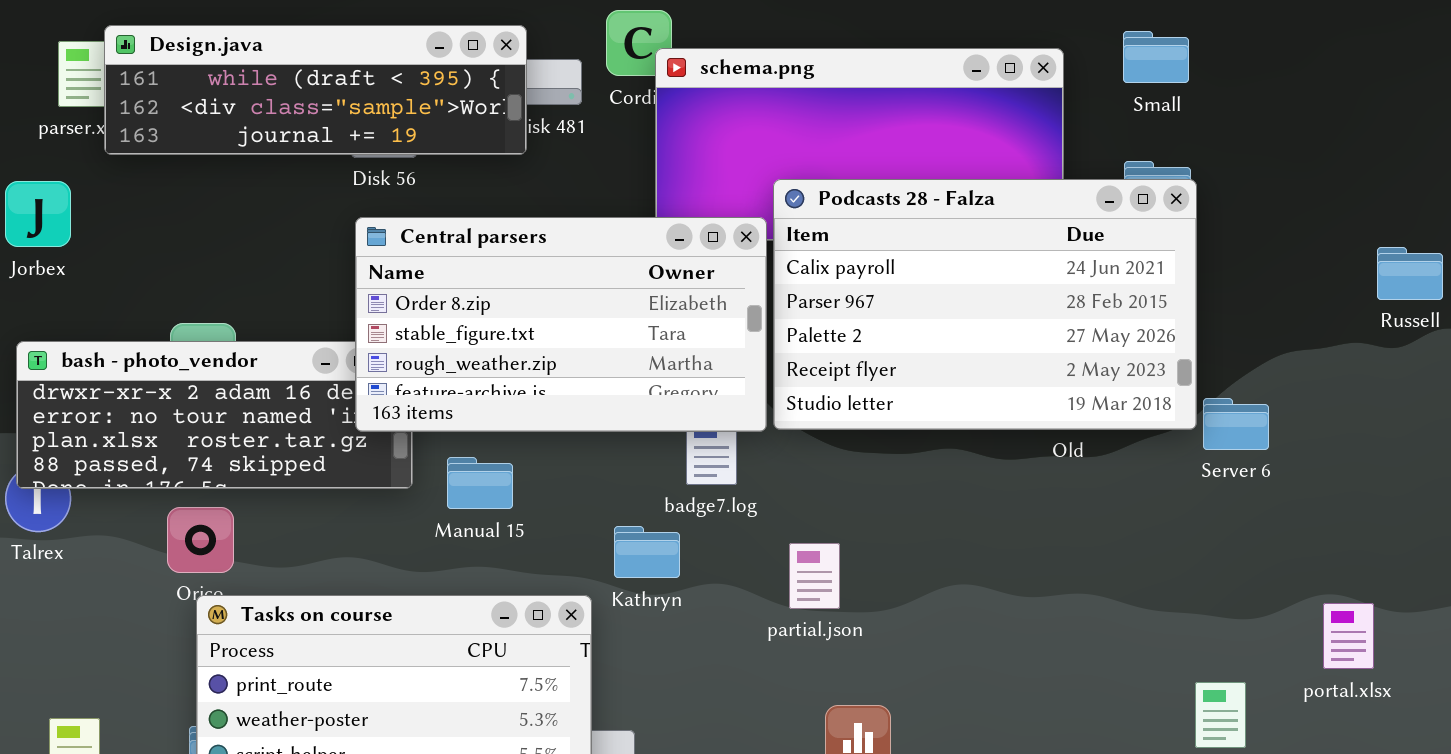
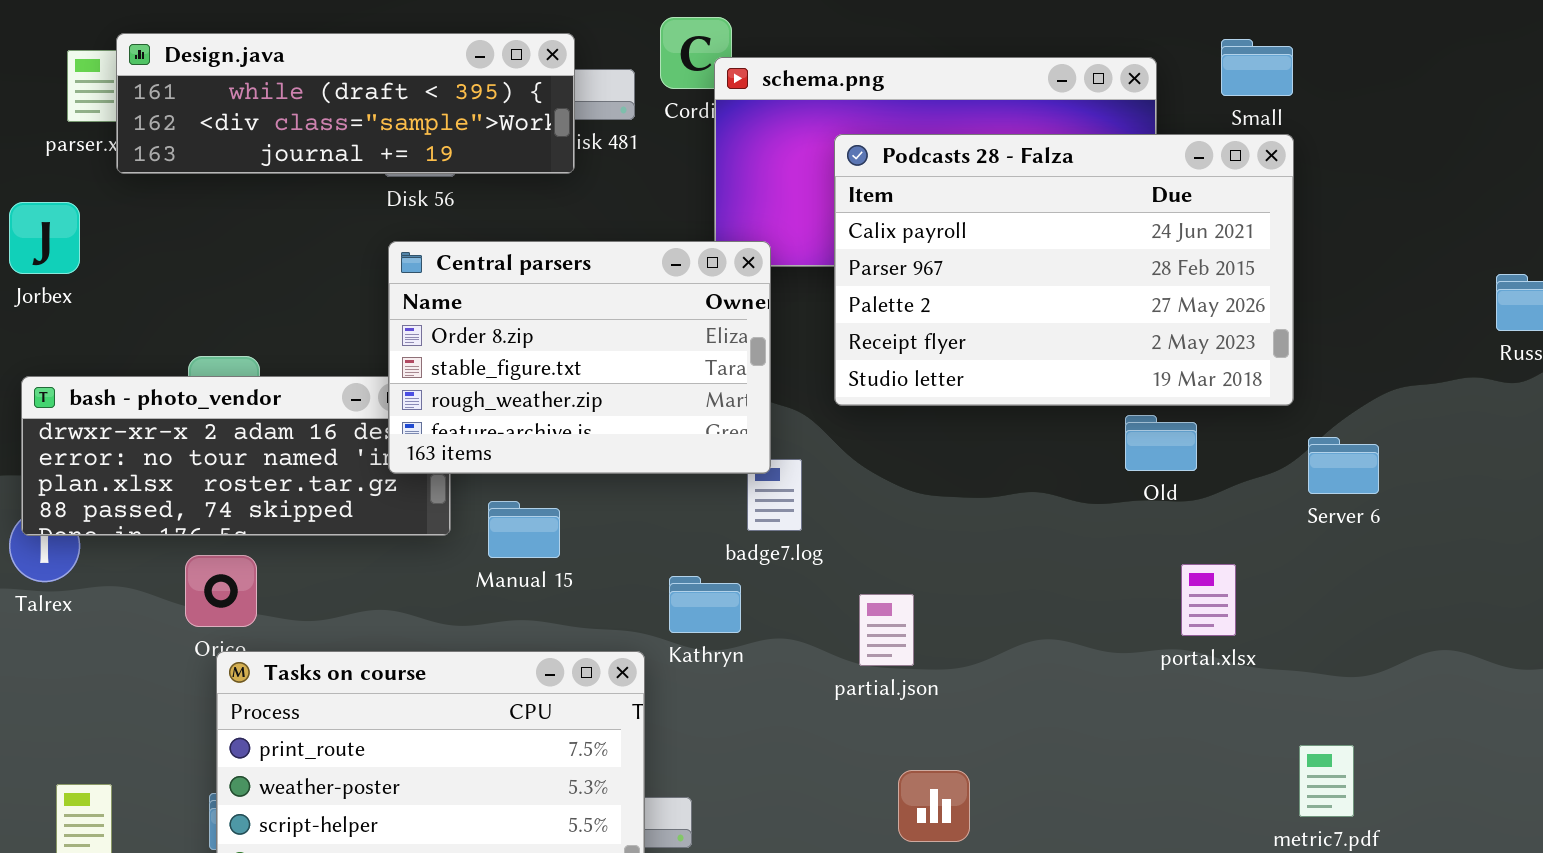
Podcasts 28 - Falza: [773,179,1197,430] -> [834,134,1294,406], moved
Central parsers: [355,217,767,432] -> [388,241,771,474], resized
portal.xlsx: [1323,603,1374,669] -> [1181,564,1236,636], moved

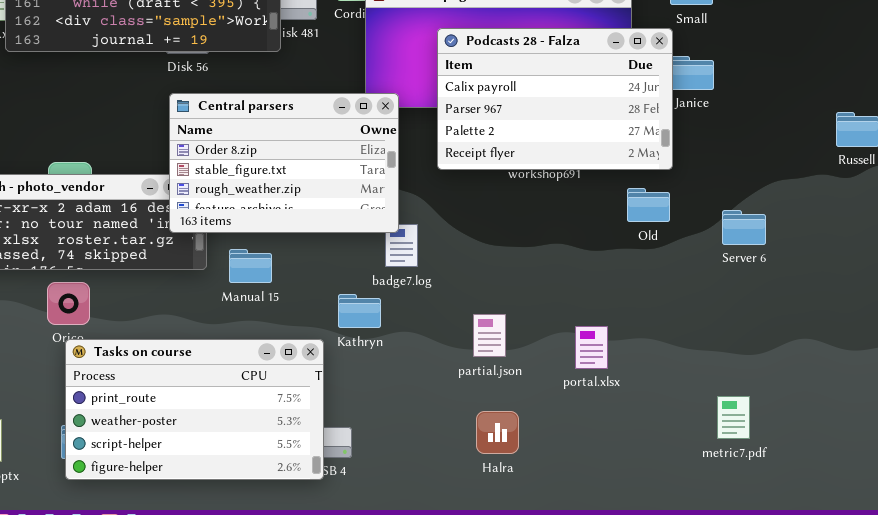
Podcasts 28 - Falza: [834,134,1294,406] -> [437,28,673,170], resized
Old: [1125,415,1197,471] -> [627,188,670,222], moved
portal.xlsx: [1181,564,1236,636] -> [575,326,608,369], moved
partial.json: [859,594,914,666] -> [473,314,506,357], moved

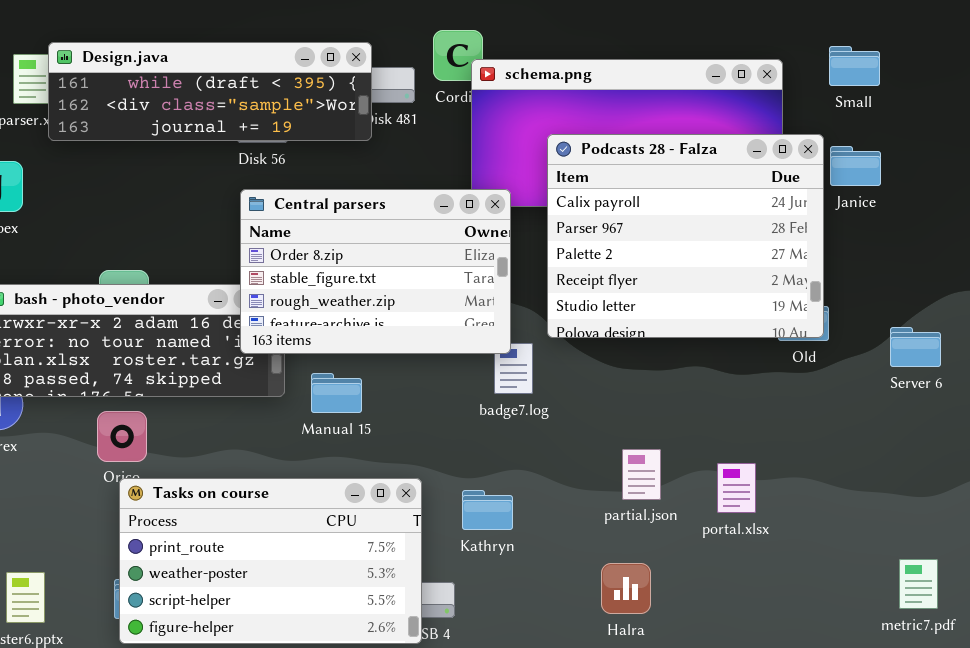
Podcasts 28 - Falza: [437,28,673,170] -> [547,134,824,338], moved, resized
Kathryn: [338,294,381,328] -> [462,490,513,530], moved
partial.json: [473,314,506,357] -> [622,449,661,500], moved
metric7.pdf: [717,396,750,439] -> [899,559,938,609], moved

